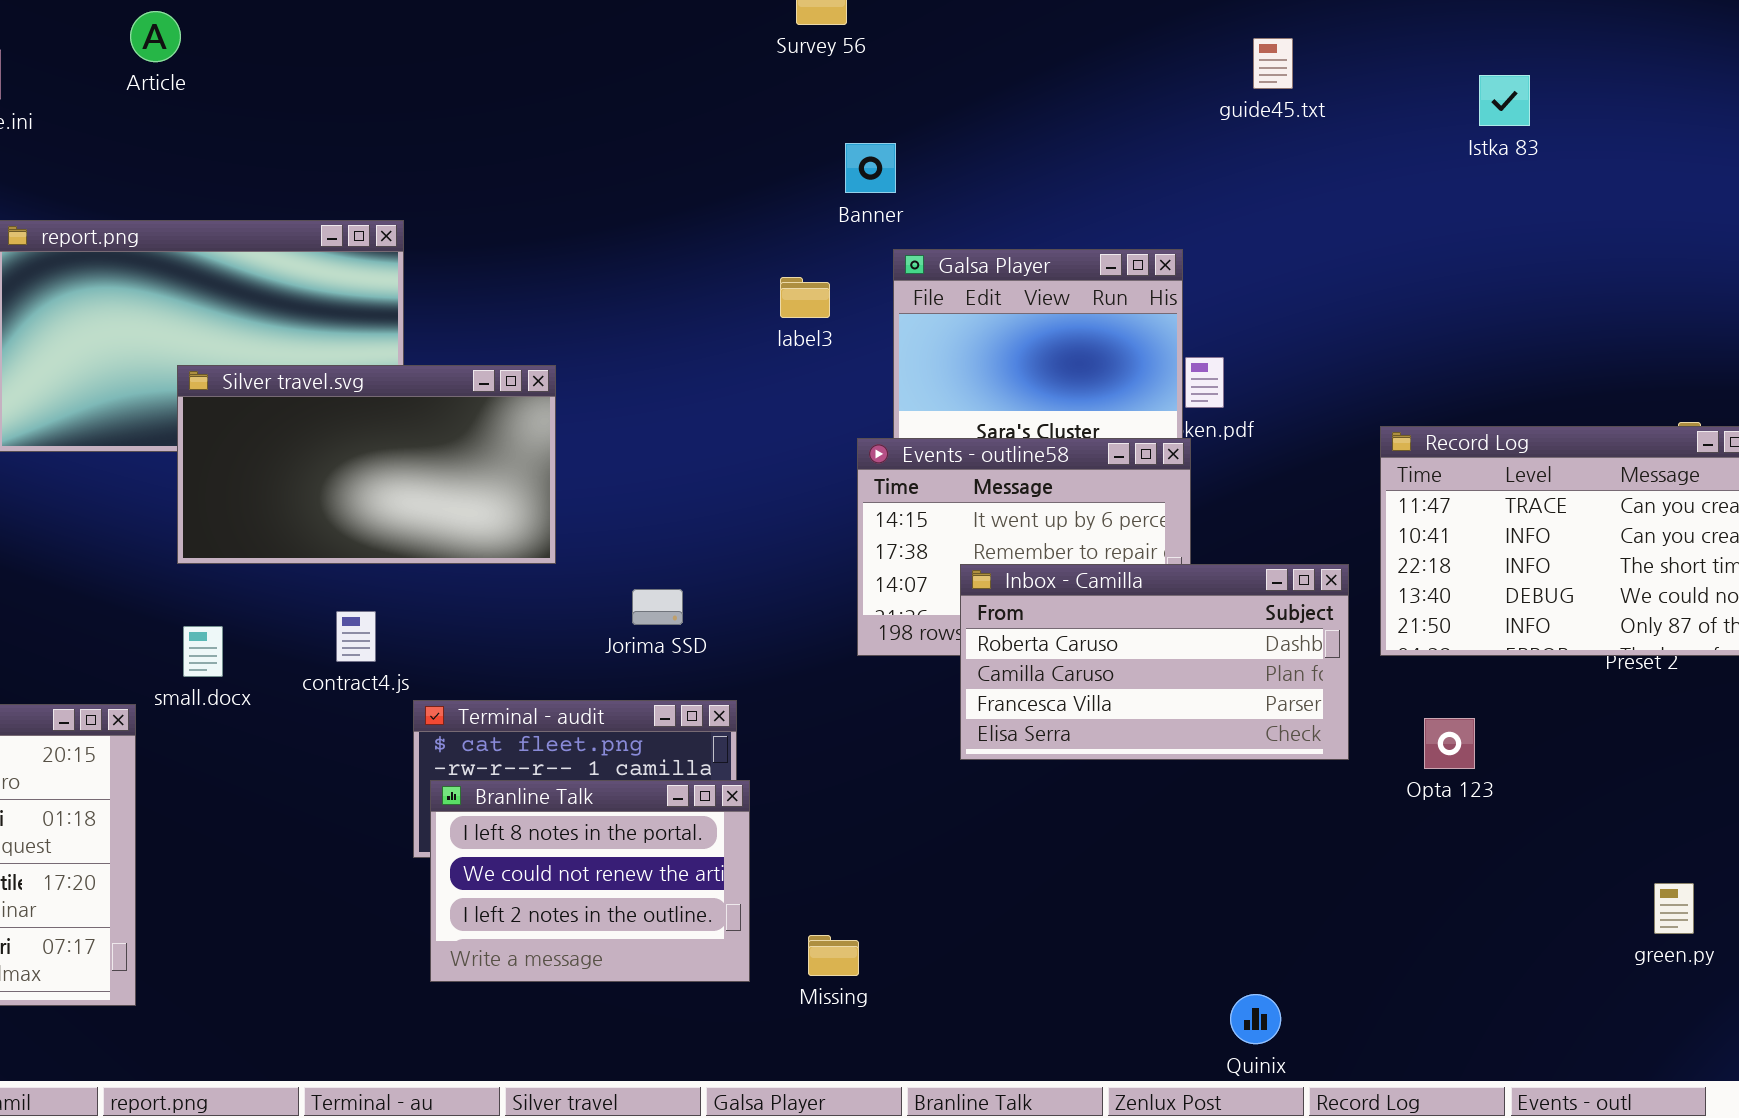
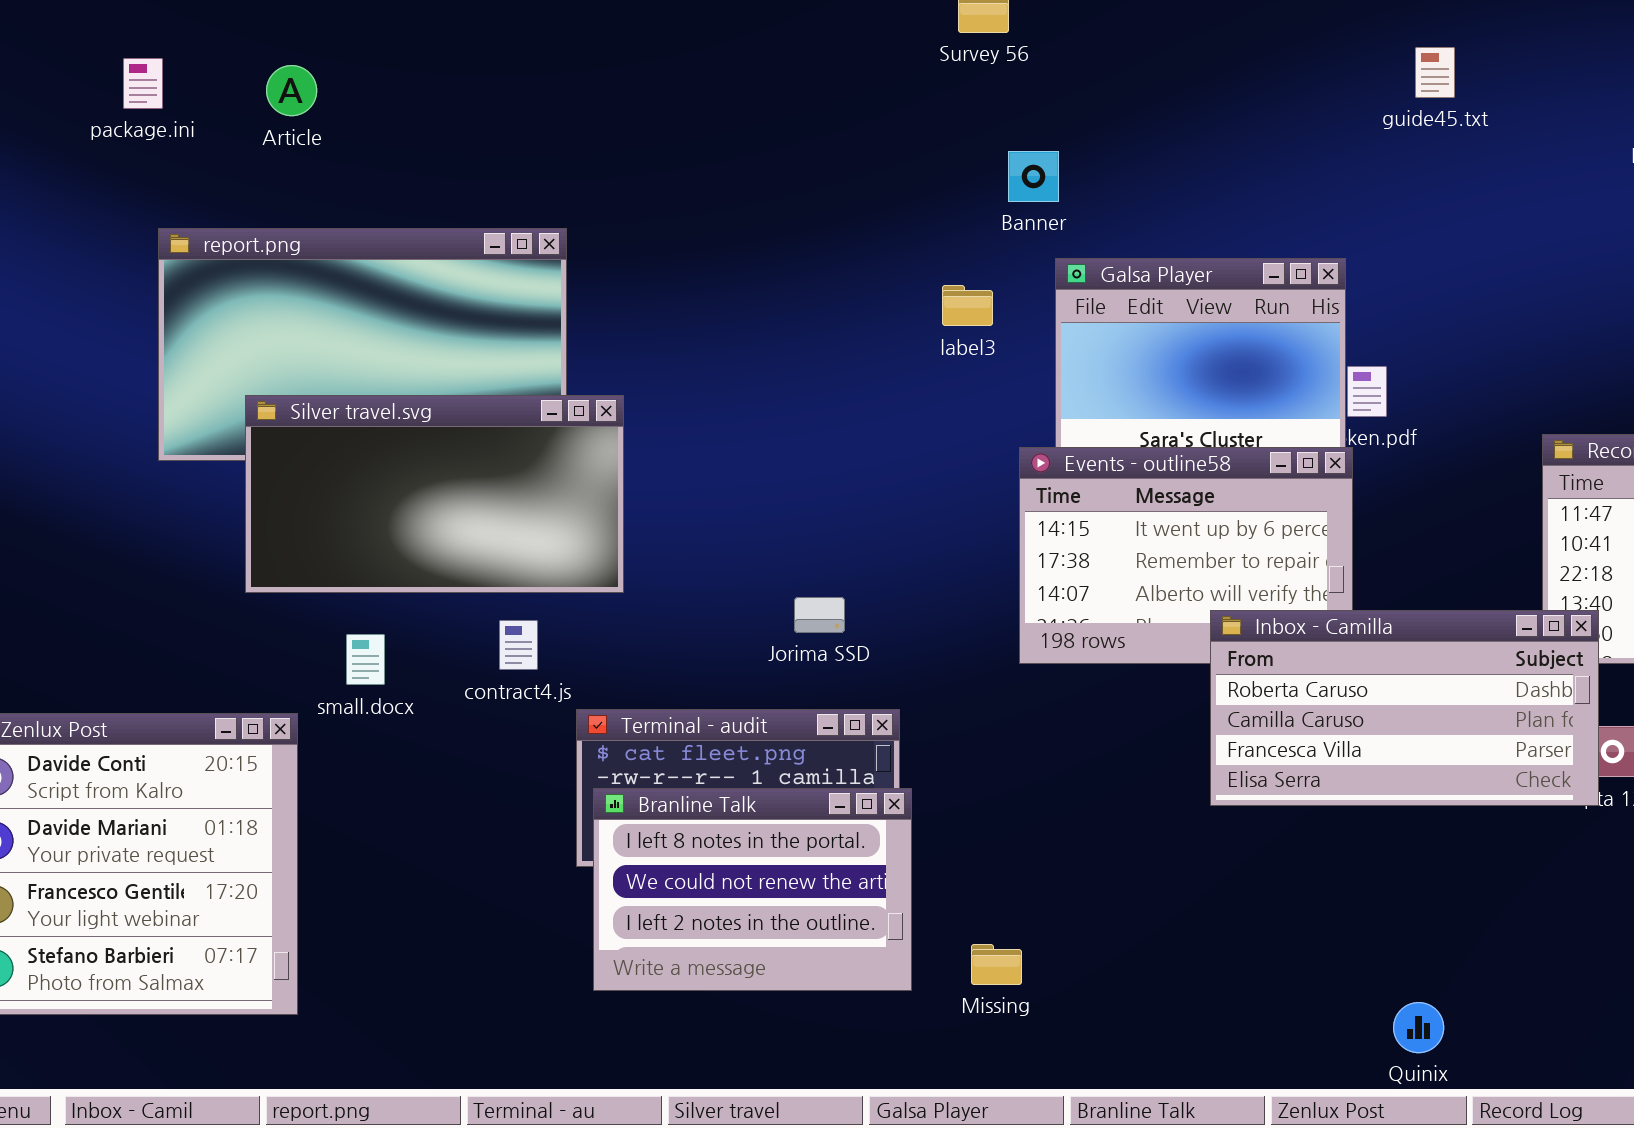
Article: [130,11,181,62] -> [266,65,317,116], moved
Silver travel.svg: [177,365,556,564] -> [245,395,624,593], moved
Inbox - Camilla: [960,564,1349,760] -> [1210,610,1599,806], moved

